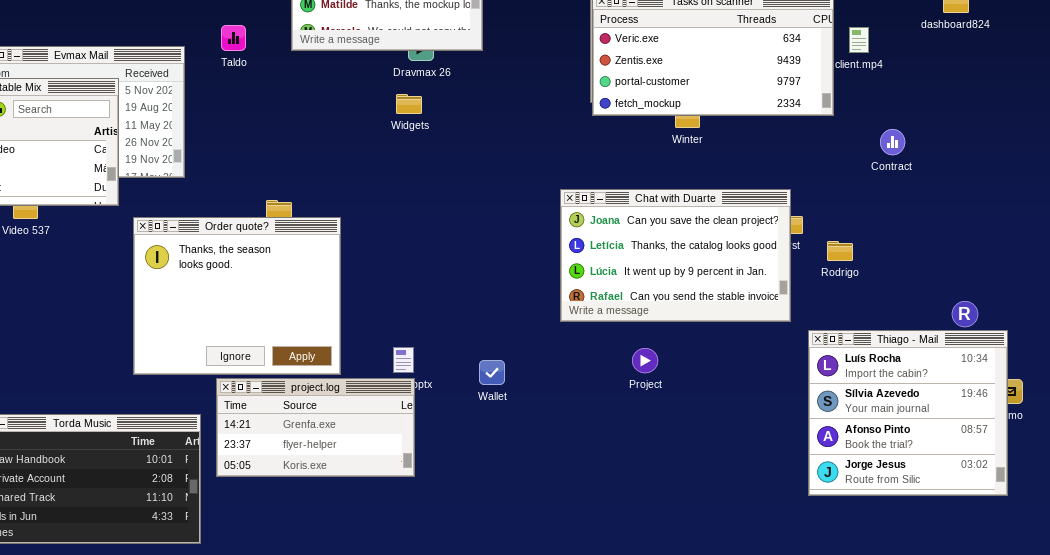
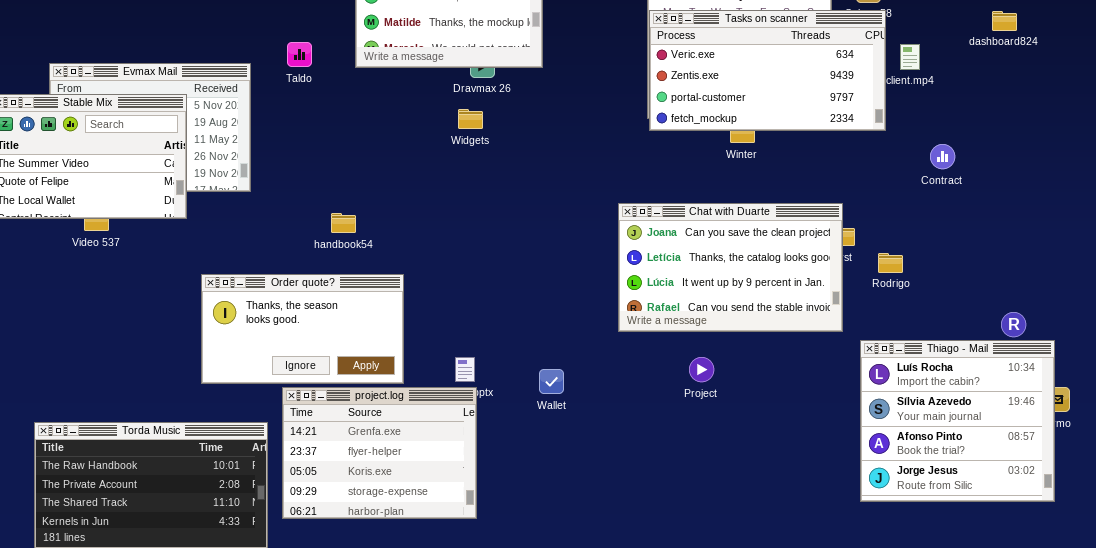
Order quote?: [133,217,341,375] -> [201,274,404,384], resized
project.log: [216,378,415,477] -> [282,387,477,519], resized

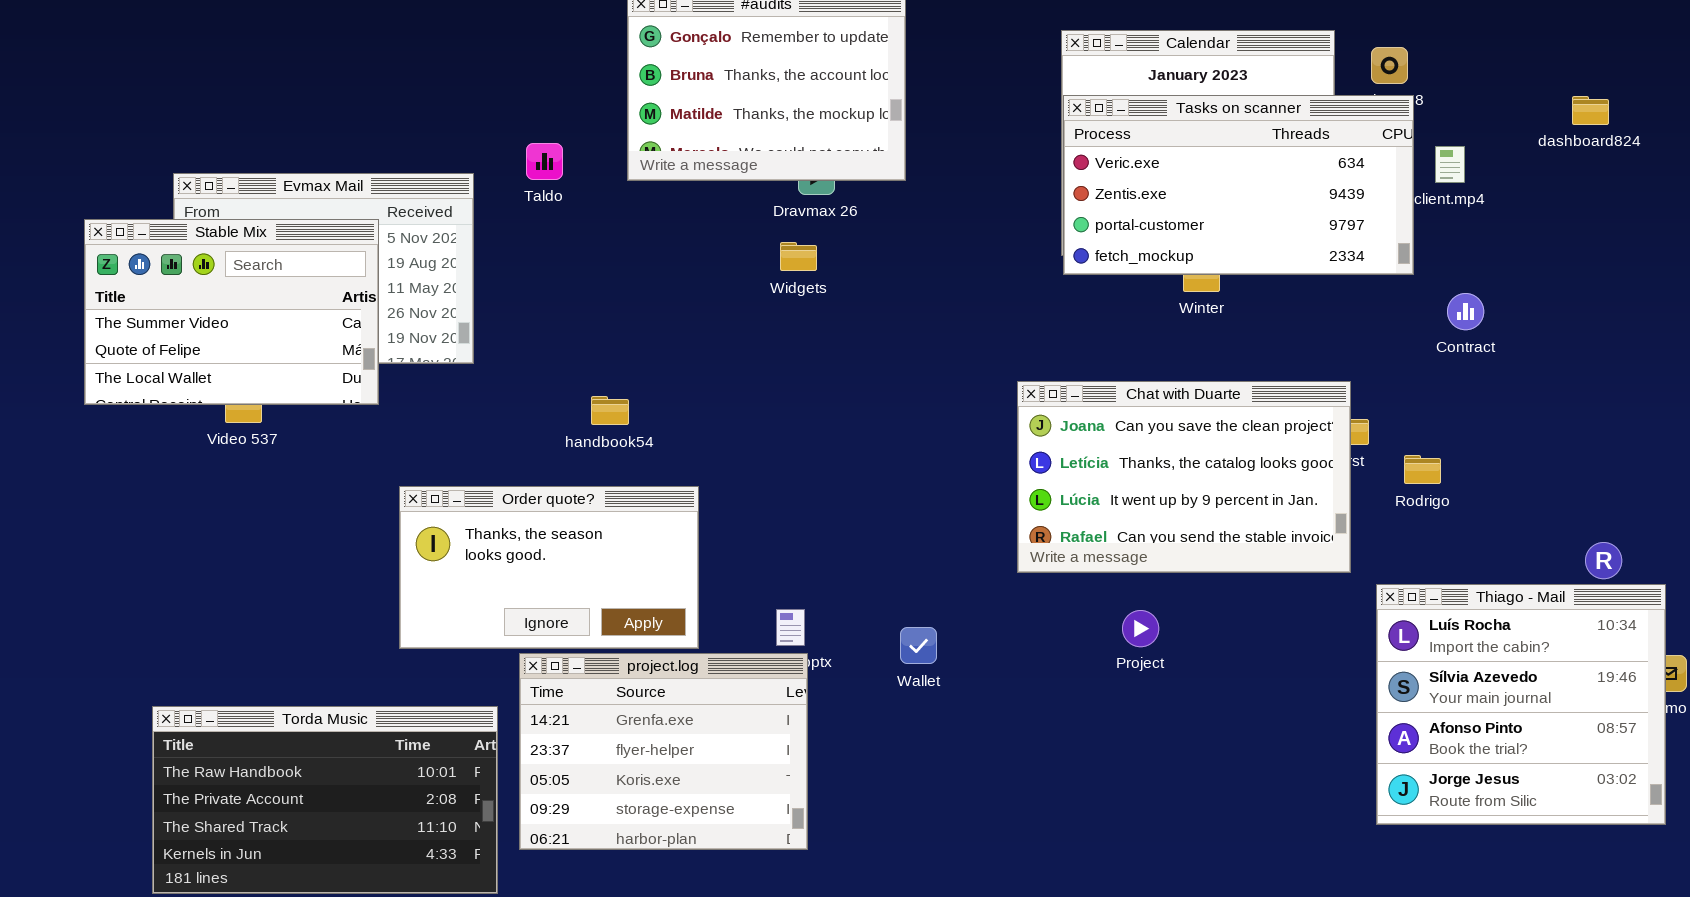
Contract: [930,144,955,169] -> [1447,293,1484,330], moved

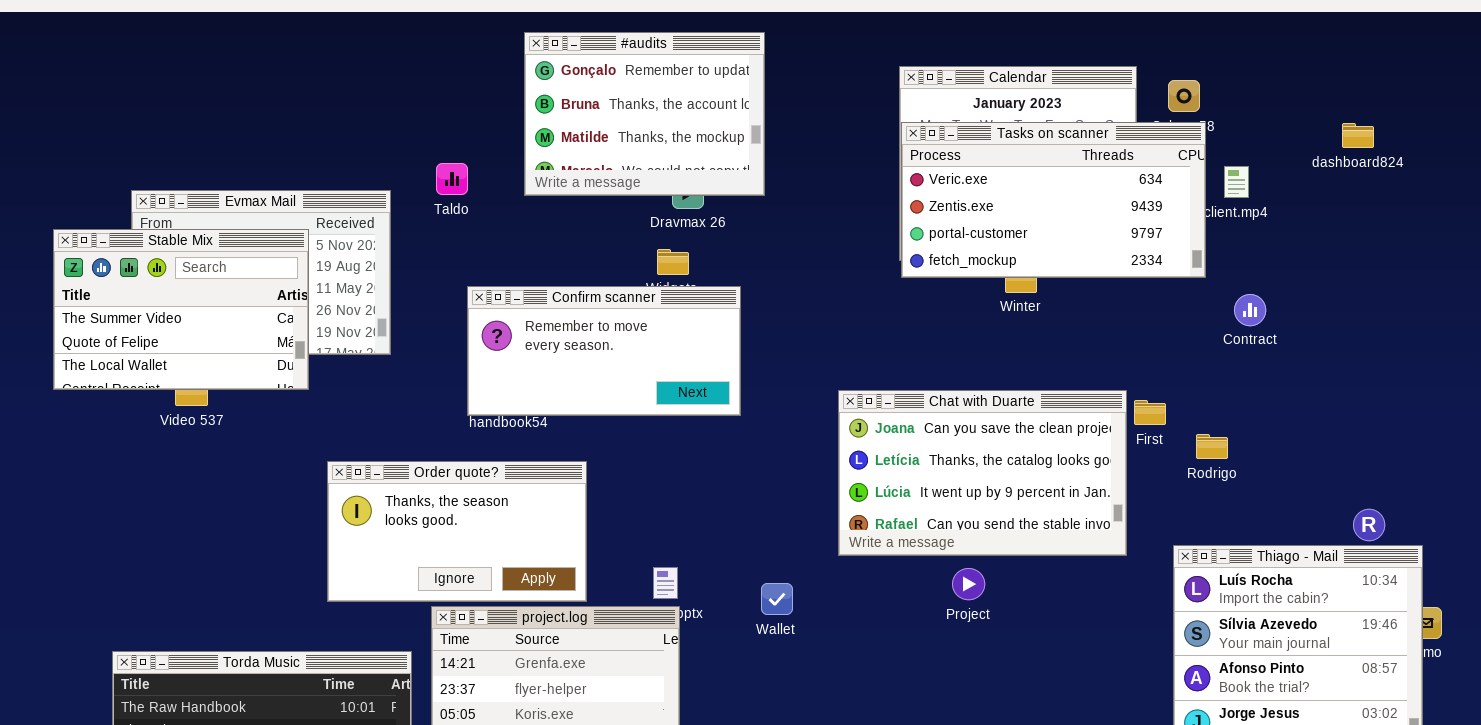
Confirm scanner: none -> [467,286,741,416], opened
Chat with Duarte: [1017,381,1351,573] -> [838,390,1127,556], moved

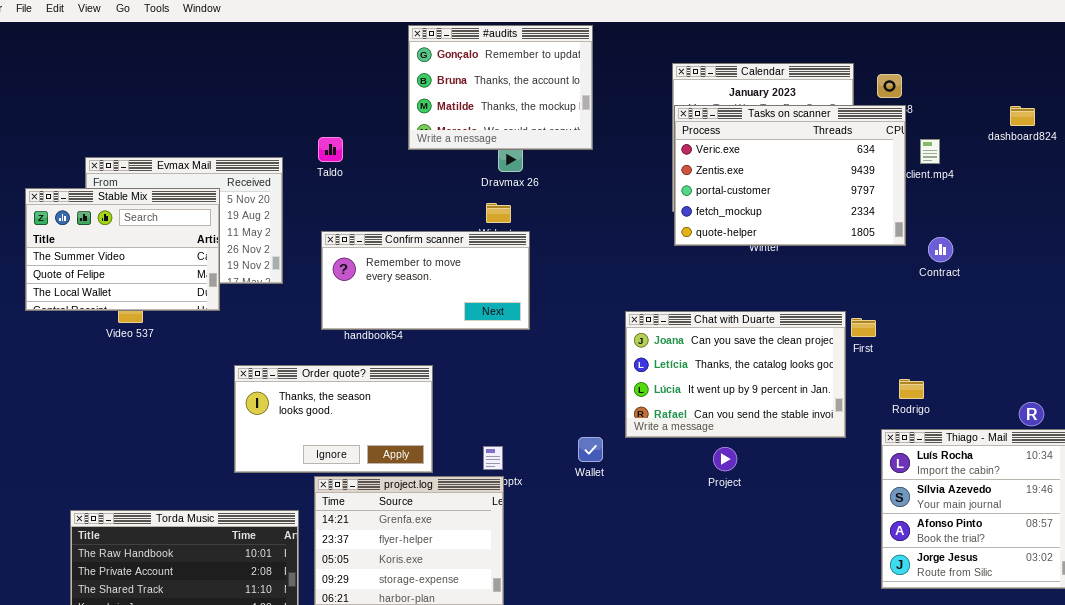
#audits: [524,32,765,196] -> [408,25,593,150], moved
Tasks on scanner: [901,122,1206,278] -> [674,105,906,246], resized
Confirm scanner: [467,286,741,416] -> [321,231,530,330], moved
Rodrigo: [1196,434,1228,459] -> [899,379,924,399], moved
Wallet: [761,583,793,615] -> [578,437,603,462], moved

